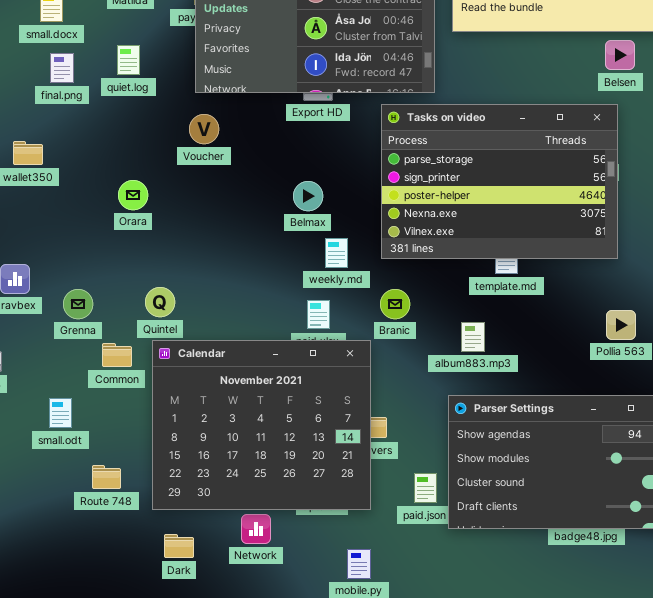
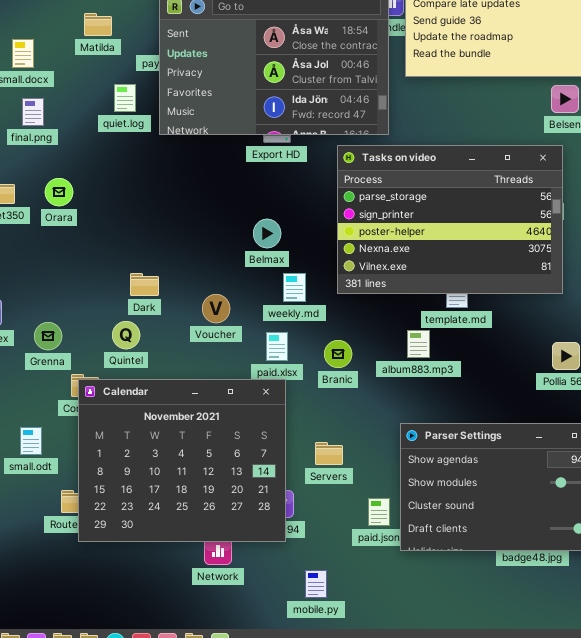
quiet.log: [117,45,140,75] -> [114,84,136,112], moved
Voucher: [189,114,219,144] -> [202,294,230,323], moved
Orara: [118,180,148,210] -> [45,178,73,206], moved
Branic: [380,289,410,319] -> [324,340,352,368], moved
album883.mp3: [461,322,485,352] -> [407,330,430,358], moved
Calendar: [152,340,371,510] -> [78,379,286,542], moved
Dark: [164,534,194,558] -> [130,273,159,296], moved

